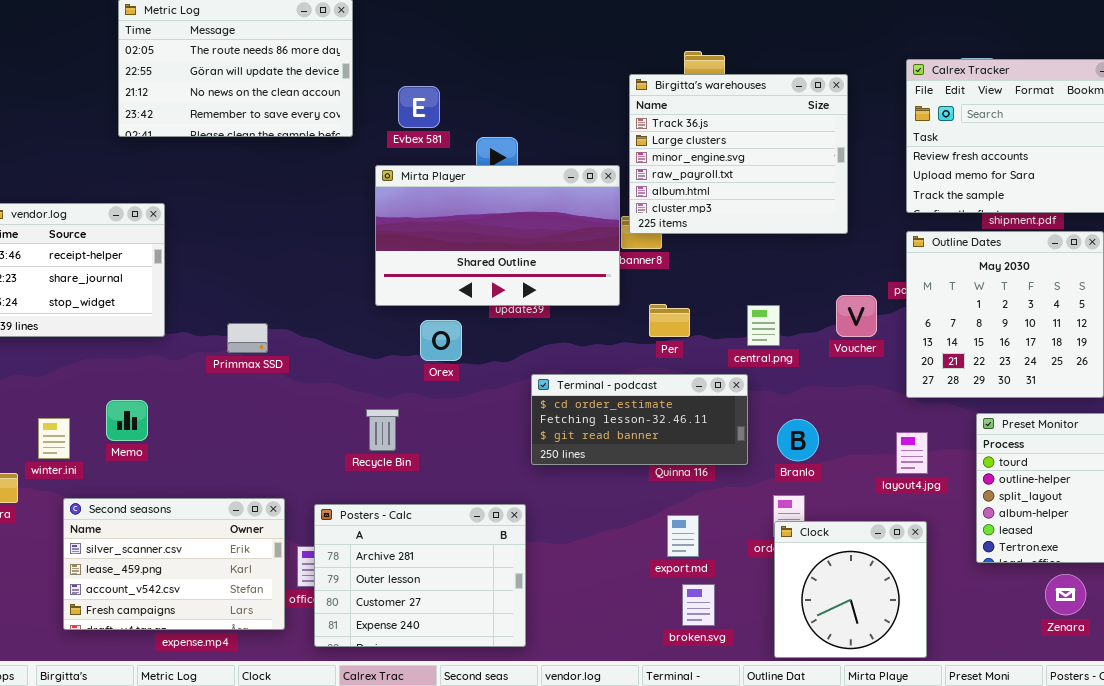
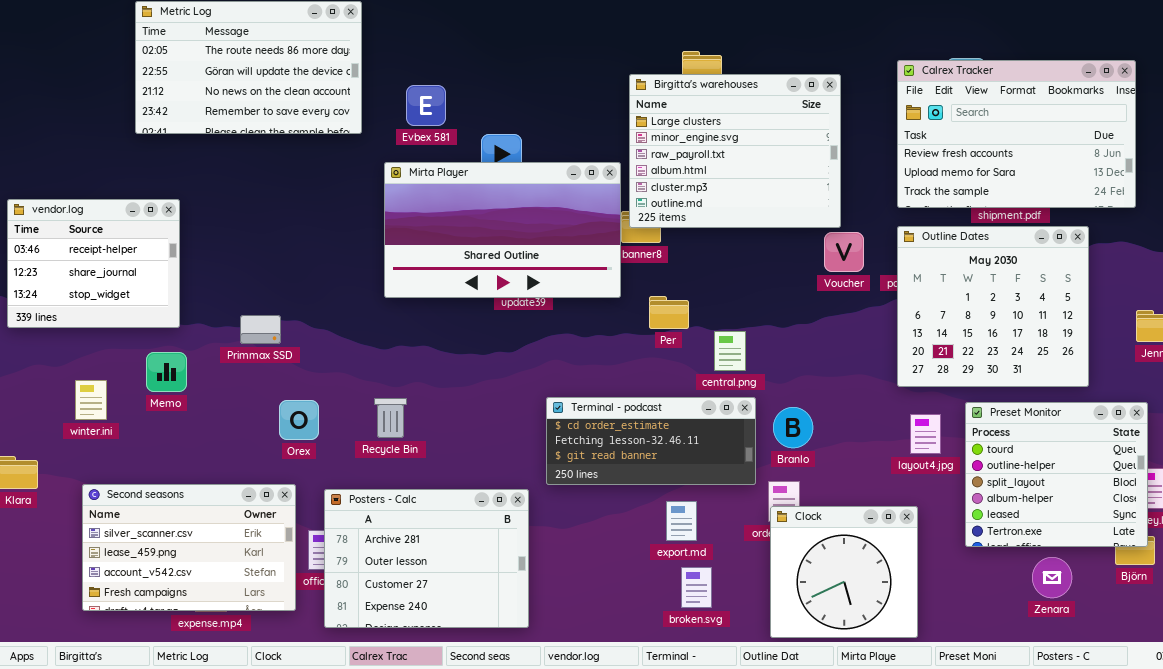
Birgitta's warehouses: [629,74,848,234] -> [629,74,841,228], scrolled down 1 row
Voucher: [836,295,877,337] -> [824,232,864,272], moved
central.png: [747,305,780,346] -> [714,331,746,371], moved
Orex: [420,320,462,361] -> [279,400,319,440], moved
Terminal - podcast: [531,374,748,465] -> [546,397,756,485], moved
Memo: [106,400,148,441] -> [146,352,187,392], moved
winter.ini: [38,418,70,459] -> [75,380,107,420], moved
layout4.jpg: [896,432,928,474] -> [910,414,941,454], moved

